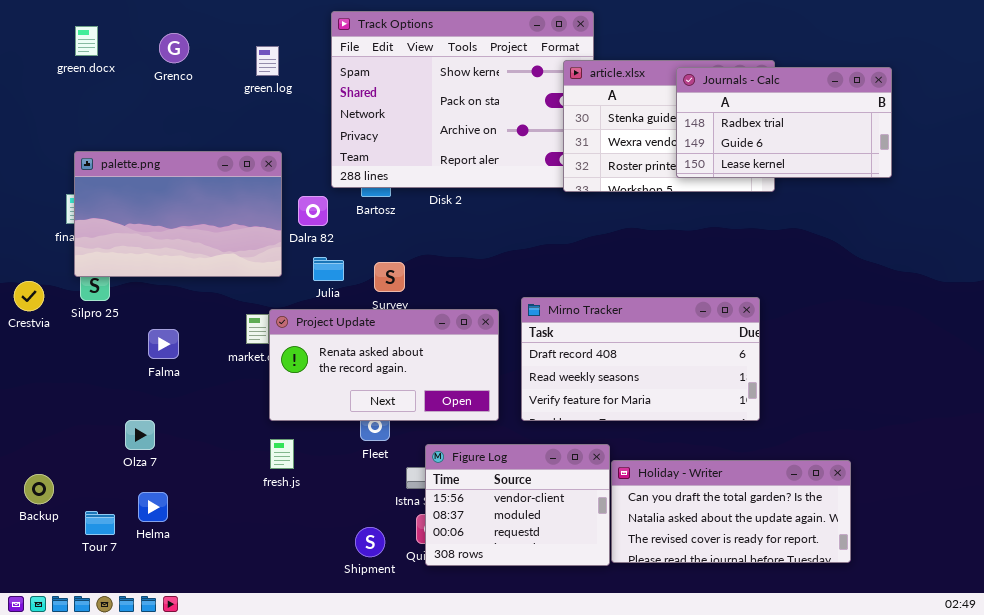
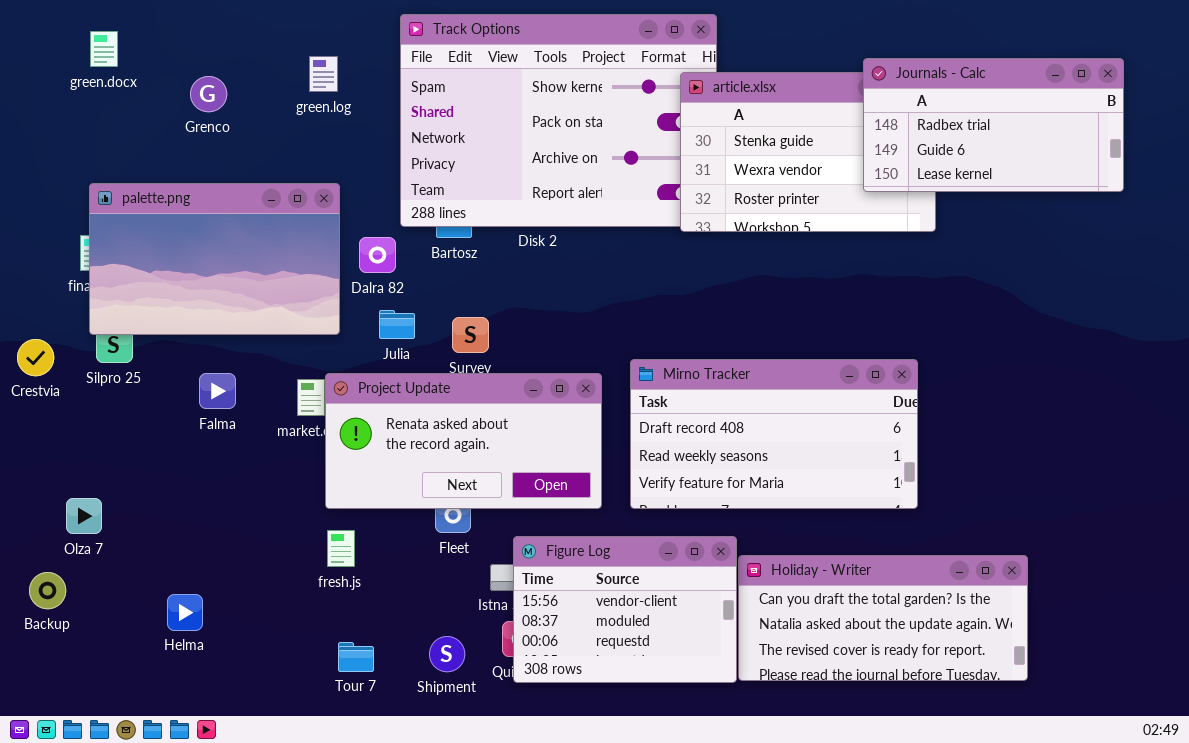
Grenco: [159,33,189,63] -> [190,76,227,112], moved
Journals - Calc: [676,67,892,178] -> [863,58,1124,192], moved
Falma: [148,329,179,359] -> [199,373,236,409], moved
Olza 7: [125,420,155,450] -> [66,498,102,534], moved
Tour 7: [85,511,115,535] -> [338,642,374,672], moved

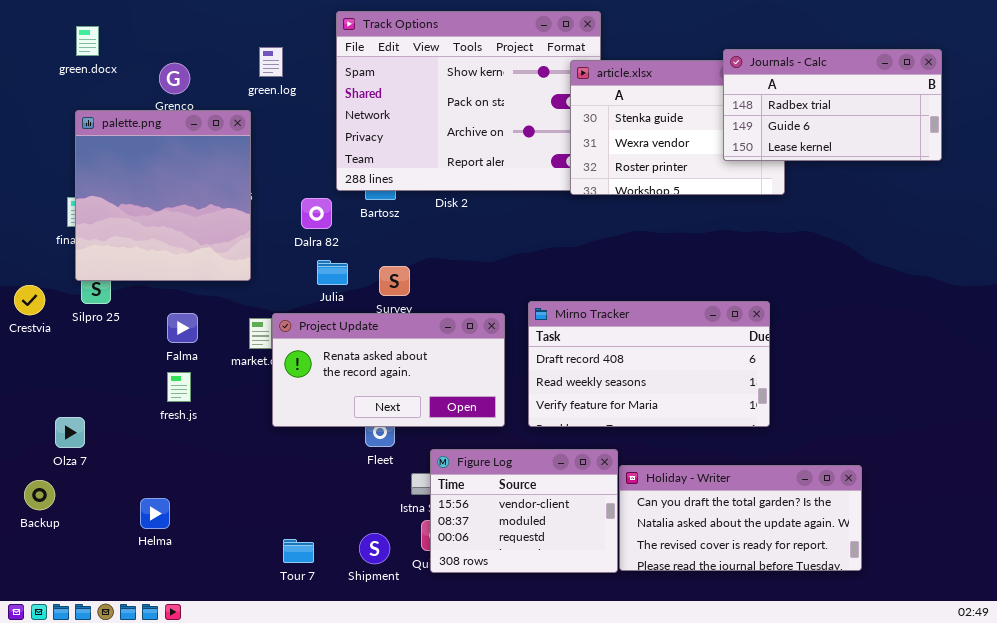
palette.png: [89,183,340,335] -> [75,110,251,281], resized
fresh.js: [327,530,355,567] -> [167,372,191,402], moved

